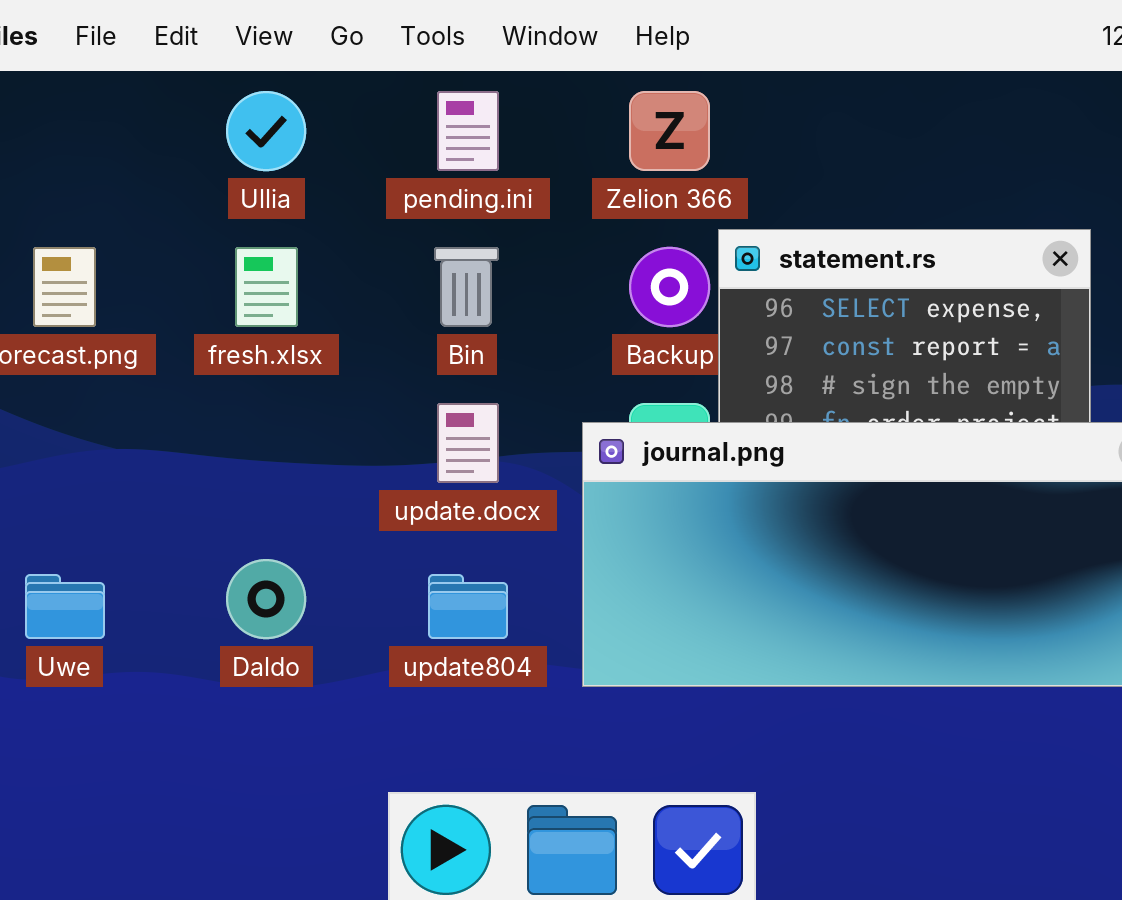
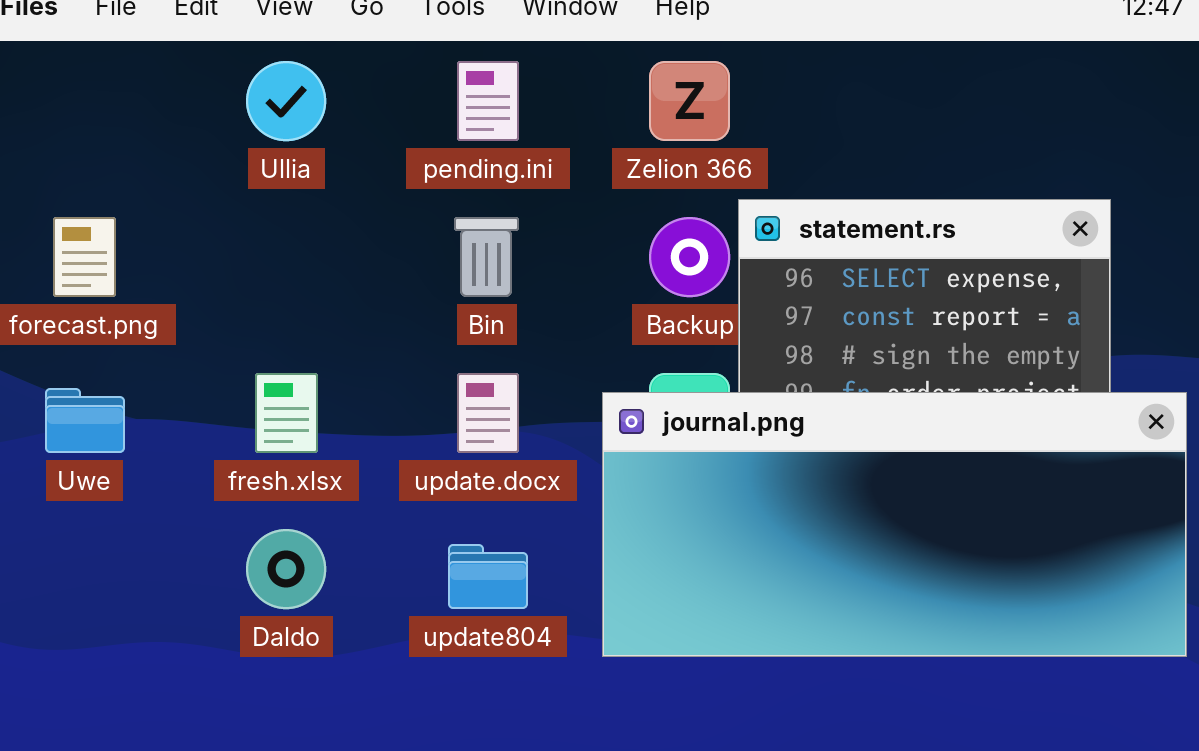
fresh.xlsx: [235,247,298,327] -> [255,373,318,453], moved
Uwe: [25,574,105,639] -> [45,388,125,453], moved

